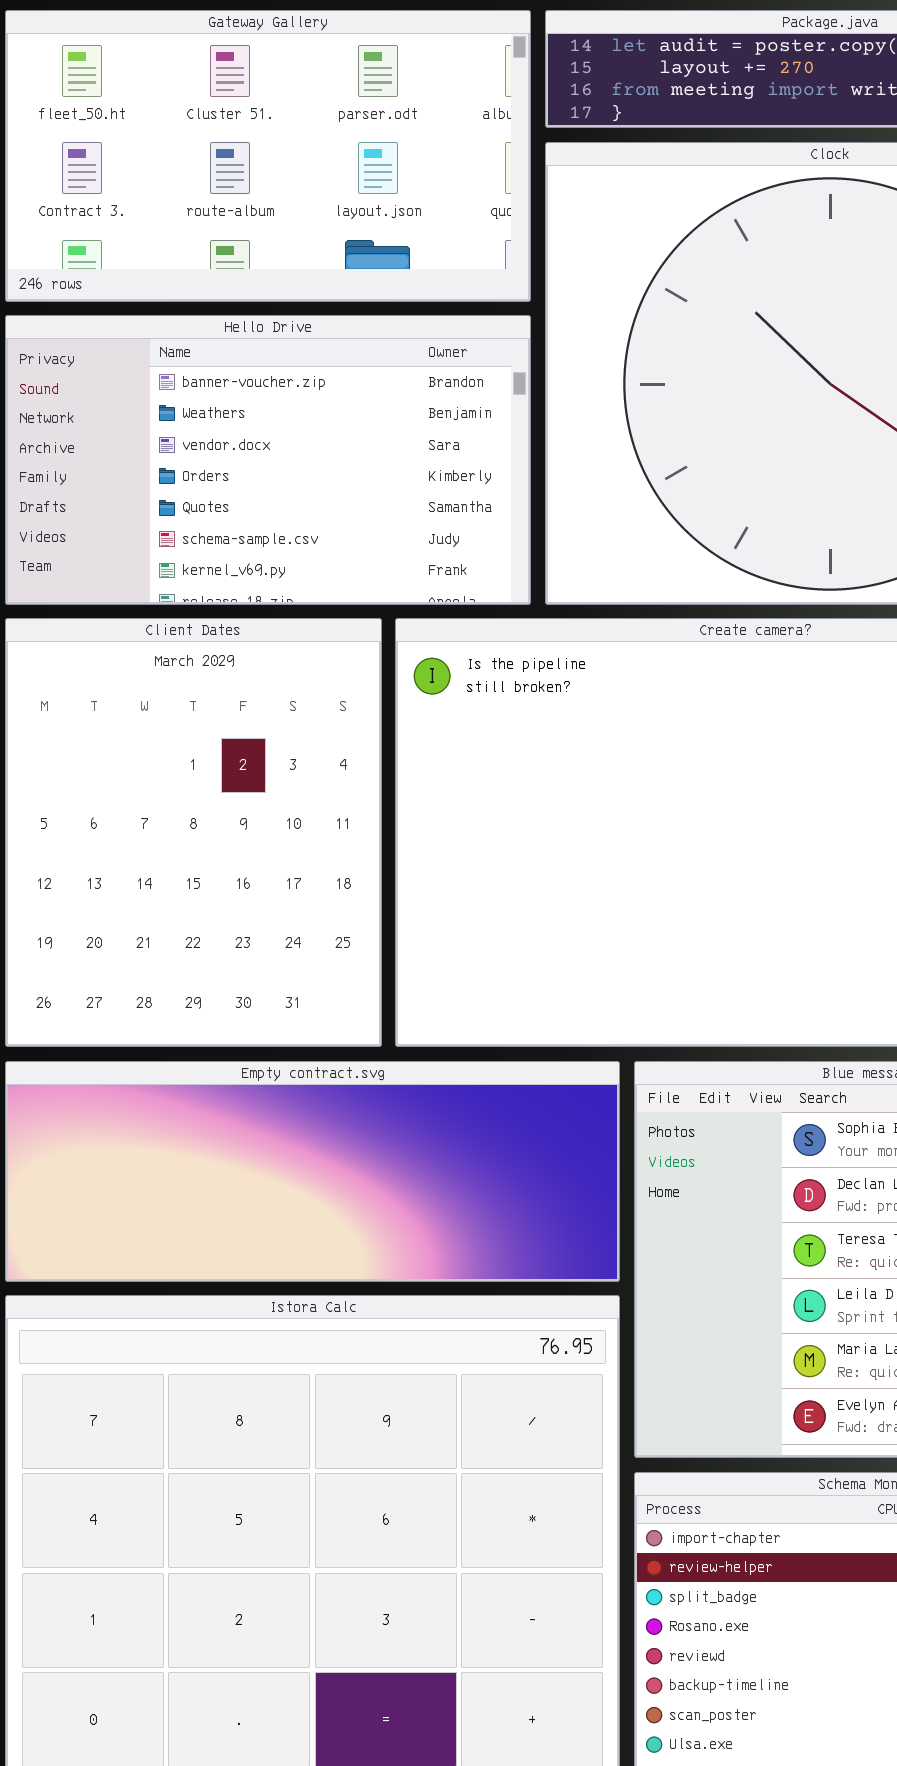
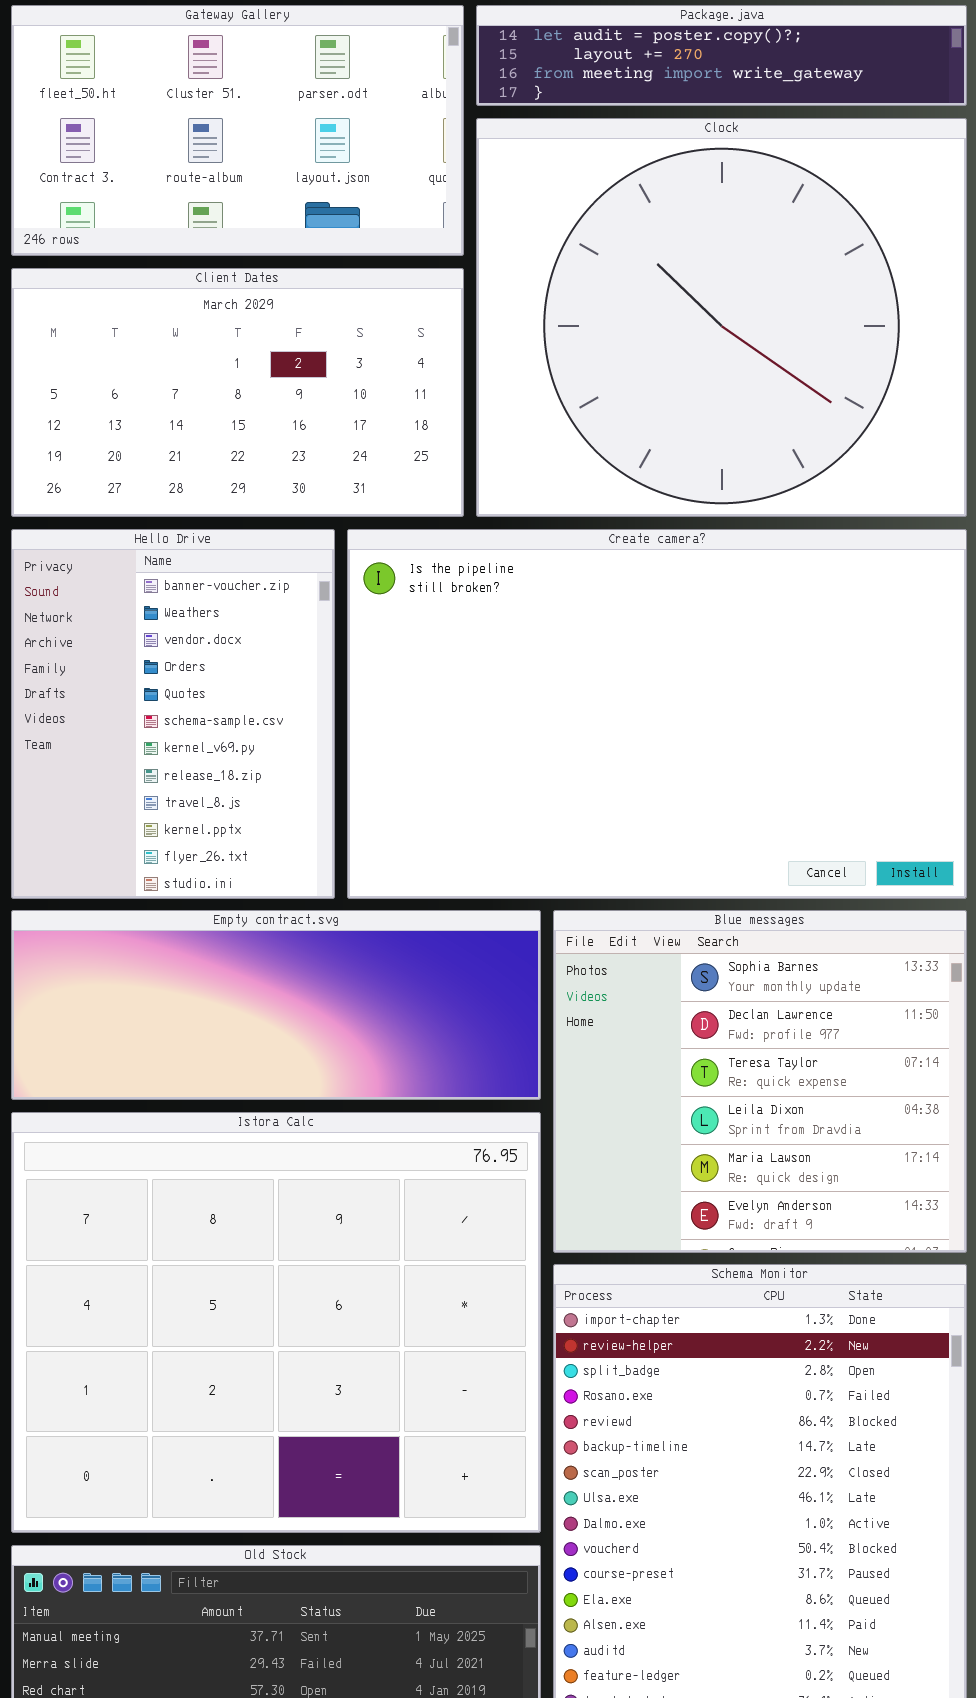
Hello Drive: [5,315,531,605] -> [11,529,335,899], moved, resized
Client Dates: [5,618,382,1047] -> [11,268,464,517], moved, resized

